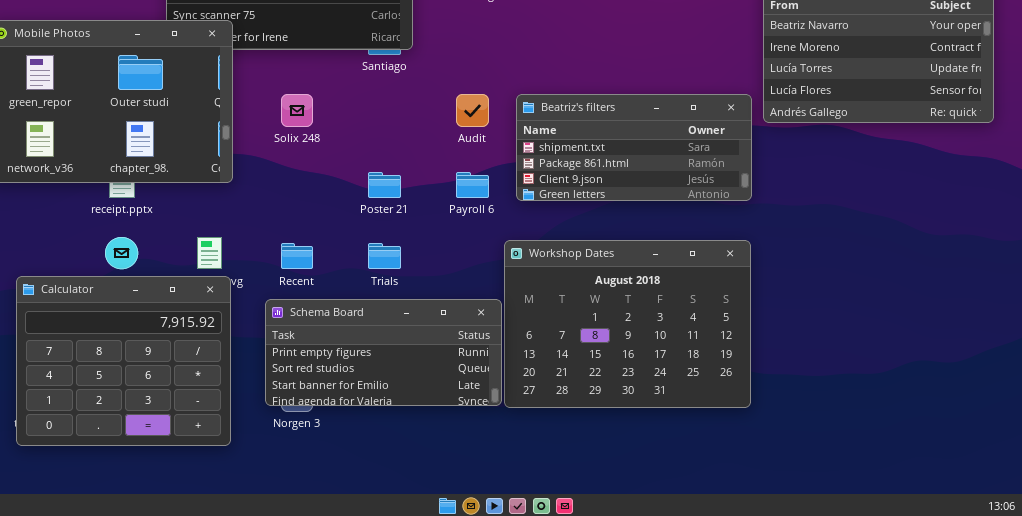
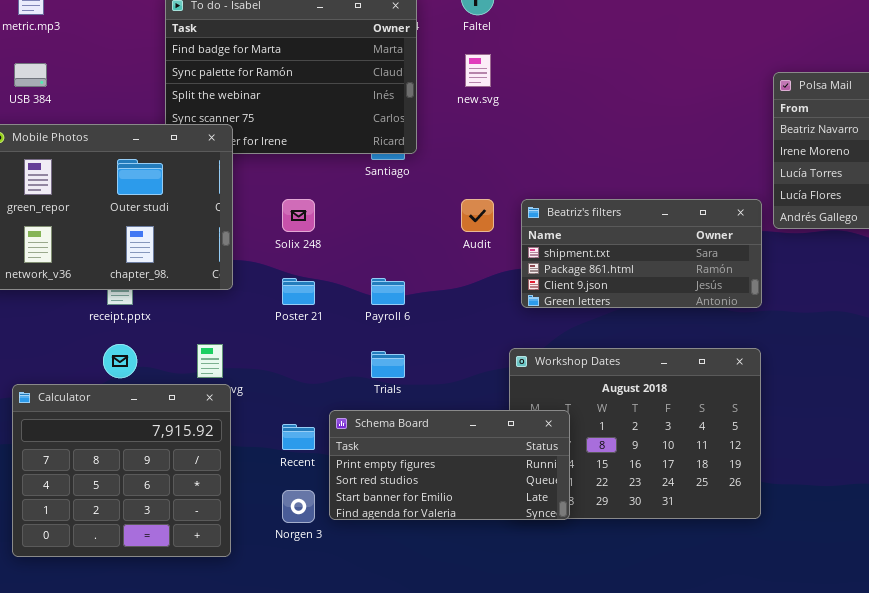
Poster 21: [368,172,401,198] -> [282,278,315,305], moved
Payroll 6: [456,172,489,198] -> [371,278,405,305], moved
Recent: [281,243,313,269] -> [282,424,315,450], moved
Schema Board: [265,299,502,406] -> [329,410,570,520], moved

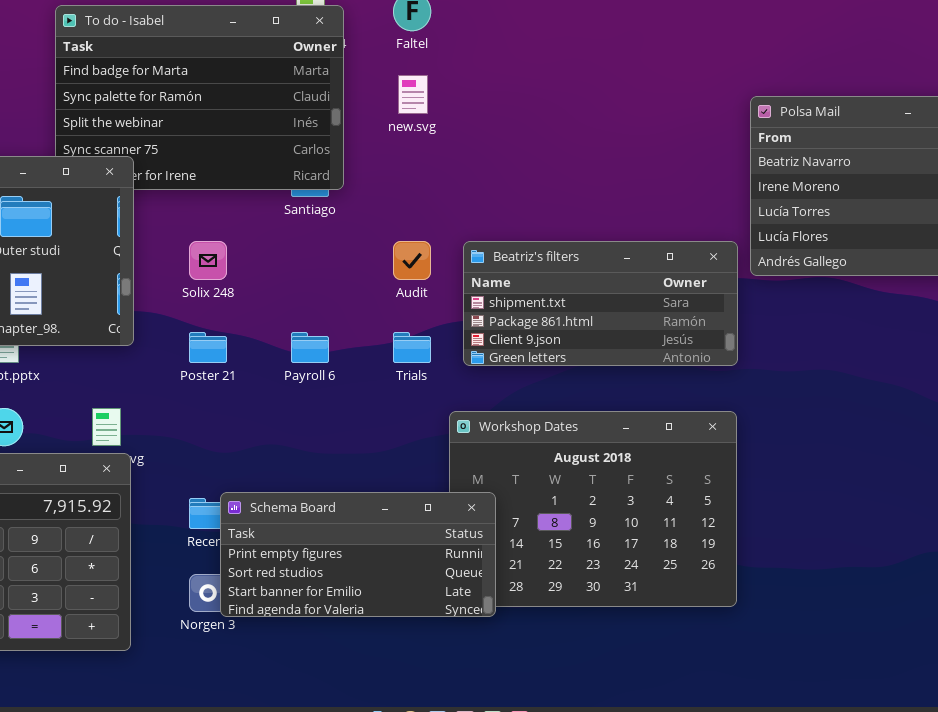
Trials: [371,351,405,378] -> [393,332,431,363], moved
Schema Board: [329,410,570,520] -> [220,492,496,617], moved

